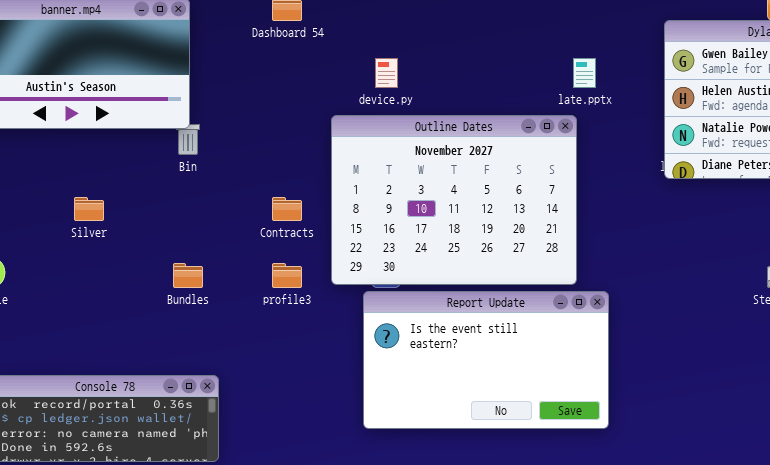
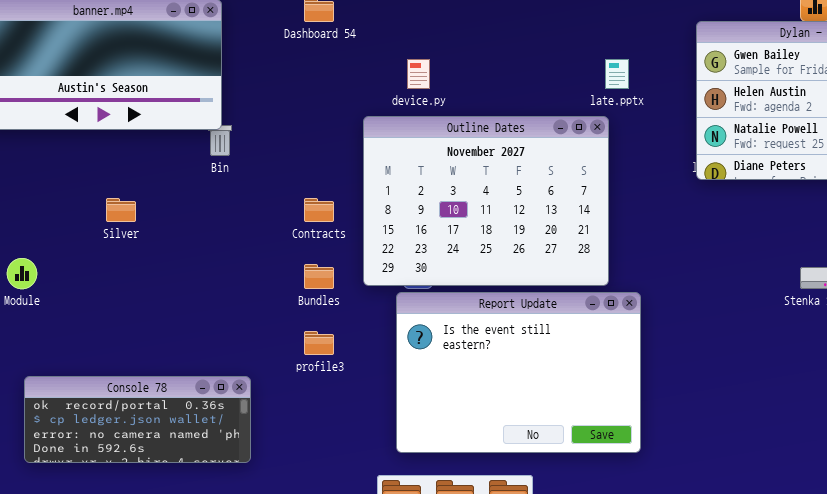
Bundles: [173,263,203,288] -> [304,264,334,289], moved
profile3: [272,263,302,288] -> [304,331,334,355], moved
Report Update: [363,291,609,429] -> [396,292,641,453], resized

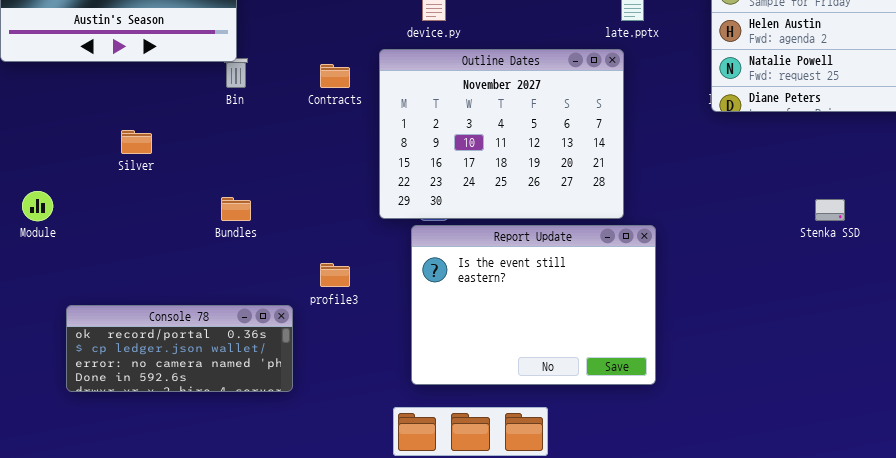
Contracts: [304,198,334,222] -> [320,64,350,88], moved
Bundles: [304,264,334,289] -> [221,197,251,221], moved
Console 78: [24,376,251,463] -> [66,305,293,392], moved

